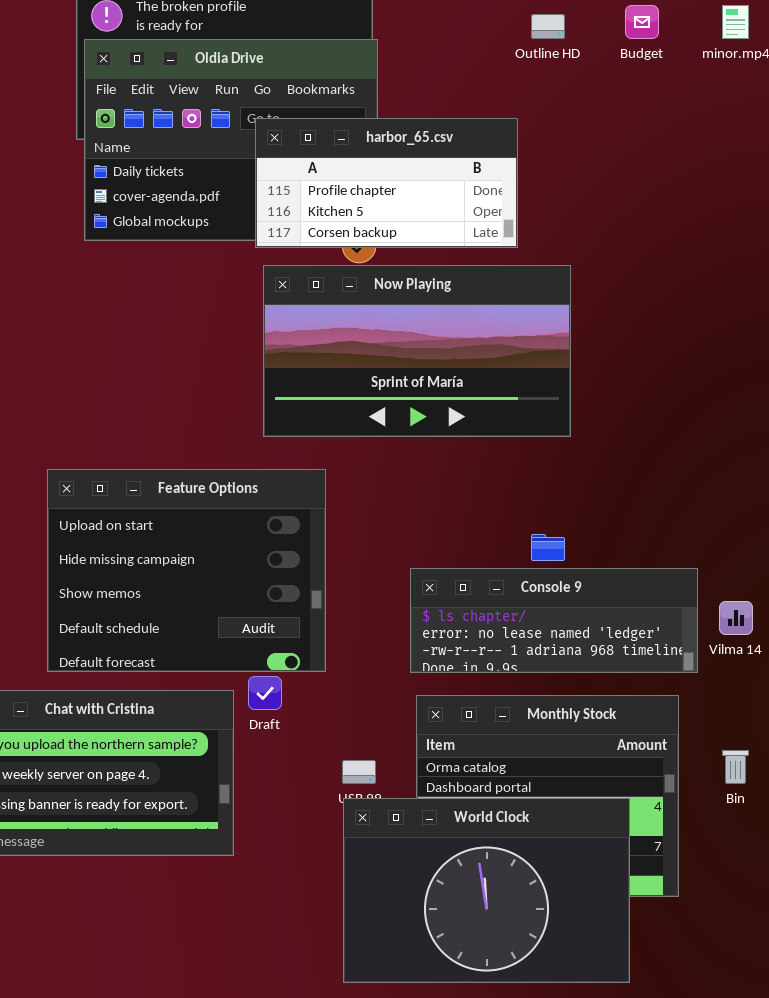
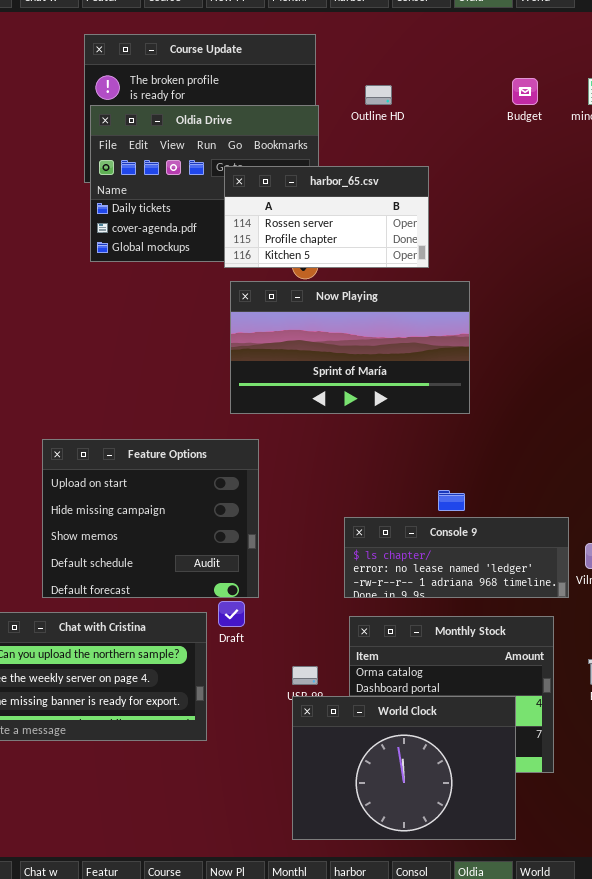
Outline HD: [531,14,565,39] -> [365,85,392,105], moved
harbor_65.csv: [255,118,518,248] -> [224,166,429,268], scrolled up 1 row
Feature Options: [47,469,326,672] -> [42,439,259,598], moved

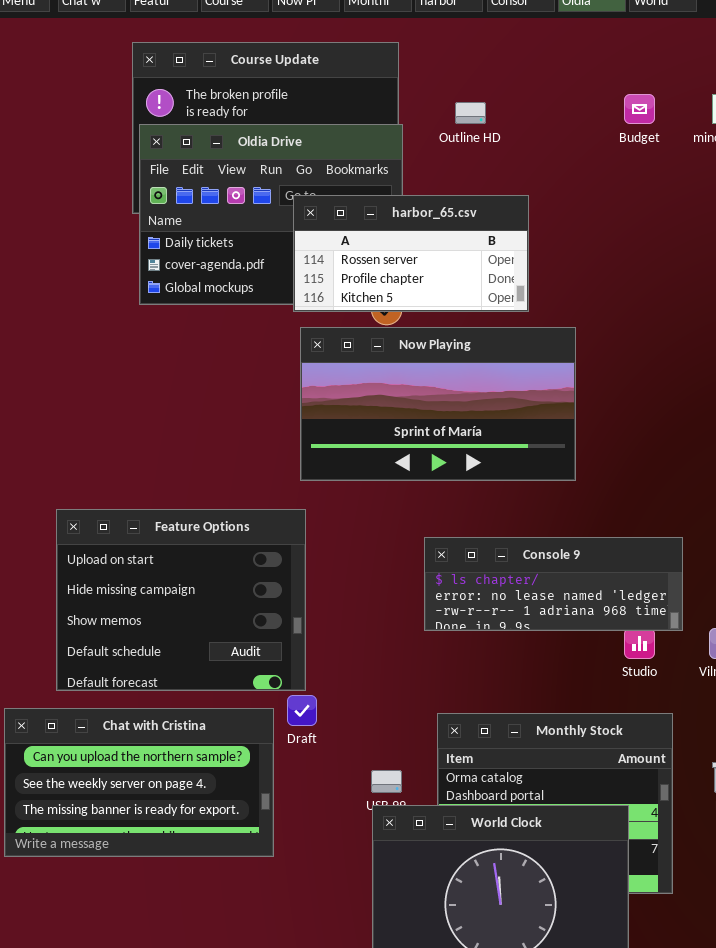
Feature Options: [42,439,259,598] -> [56,509,306,691], moved
Console 9: [344,517,569,598] -> [424,537,683,631], moved

